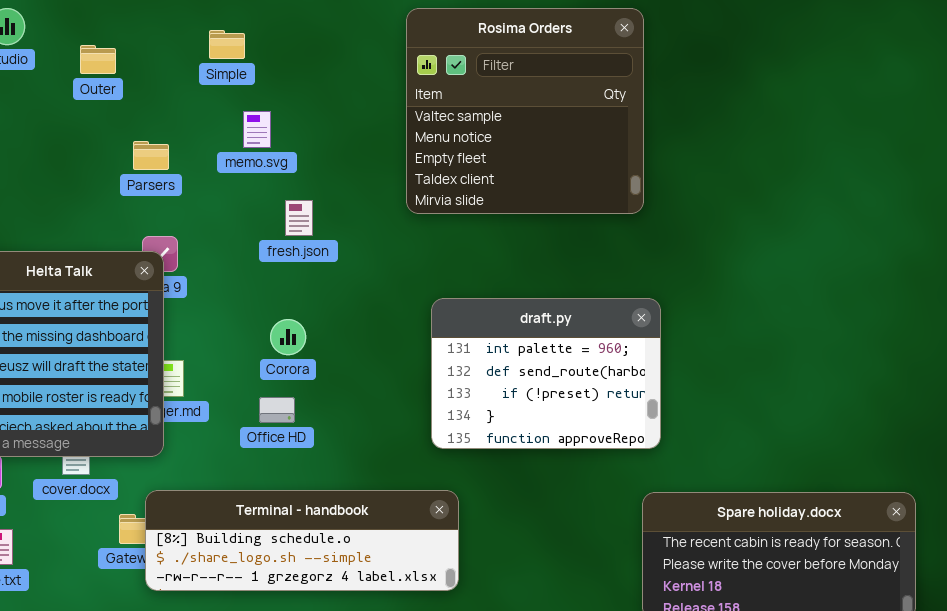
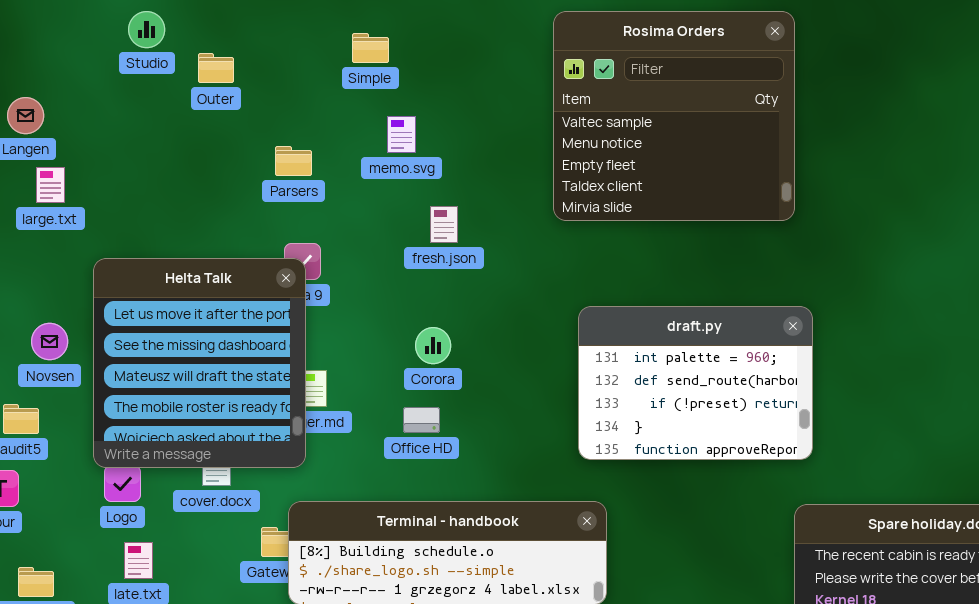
Outer: [80,45,116,74] -> [198,53,234,83], moved

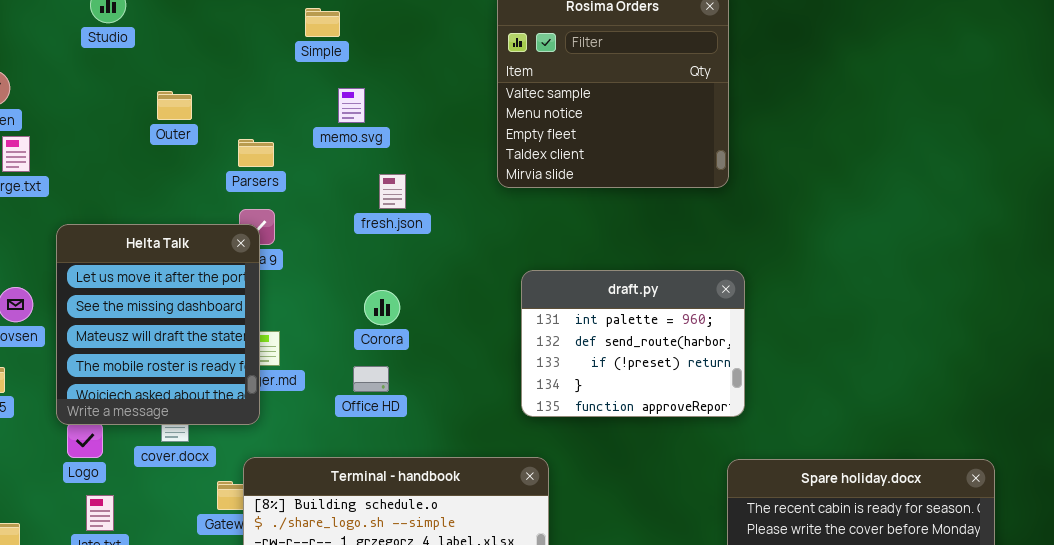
Outer: [198,53,234,83] -> [157,91,192,120], moved
Parsers: [275,146,312,176] -> [238,139,274,167], moved

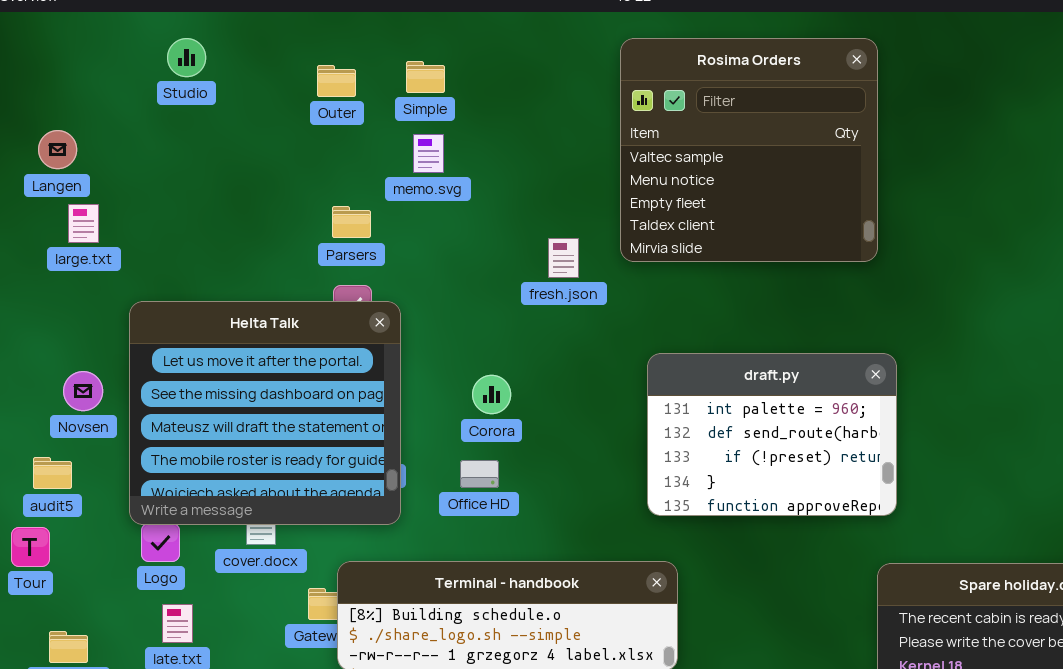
memo.svg: [338,88,365,123] -> [413,134,444,173], moved
Outer: [157,91,192,120] -> [317,65,356,97], moved
fresh.json: [379,174,406,209] -> [548,238,579,278], moved
Helta Talk: [56,224,260,425] -> [129,301,401,525], resized

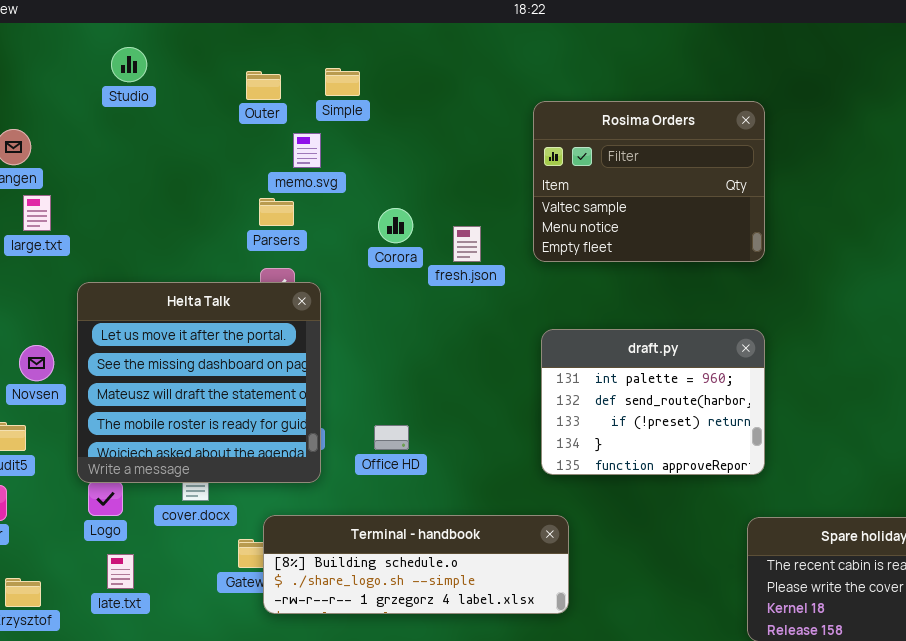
Rosima Orders: [620,38,878,262] -> [533,101,765,262], moved, resized
memo.svg: [413,134,444,173] -> [293,133,321,168], moved
Corora: [472,375,511,414] -> [378,208,413,243], moved

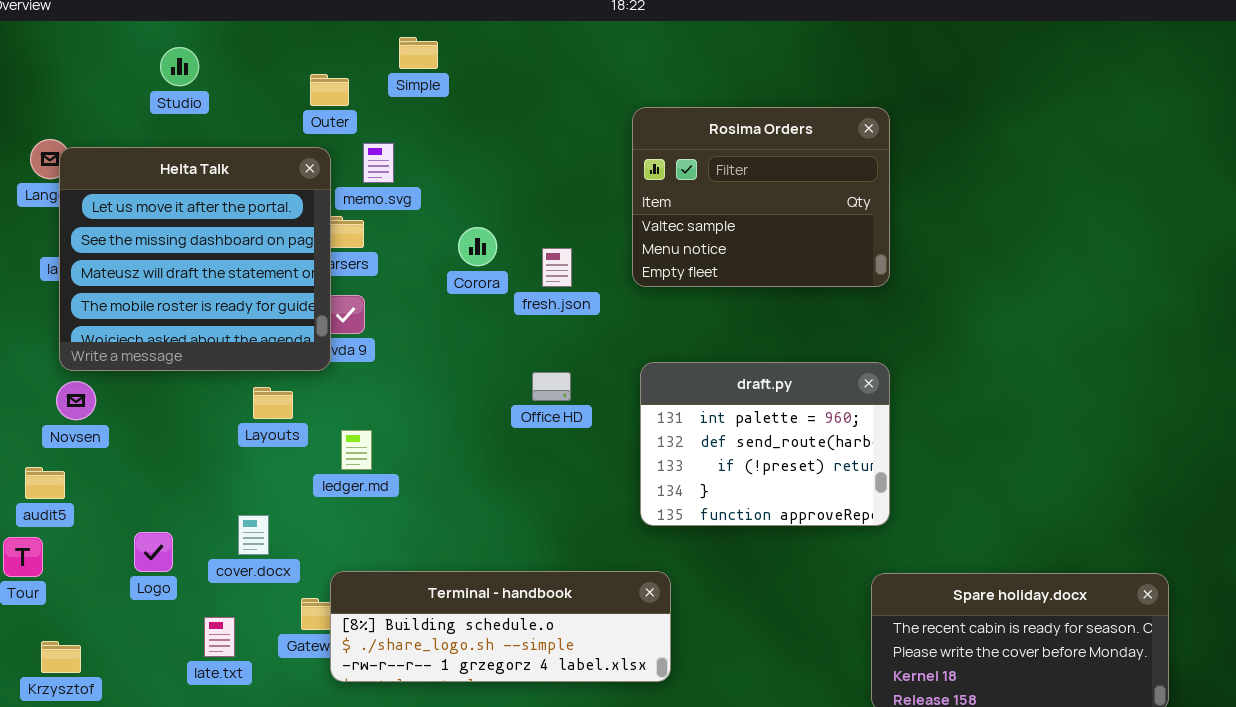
Simple: [325,68,360,96] -> [399,37,438,69], moved
Helta Talk: [77,282,321,483] -> [59,147,331,371], moved
Office HD: [374,425,409,450] -> [532,372,571,401], moved
late.txt: [107,554,134,589] -> [204,617,235,657], moved

